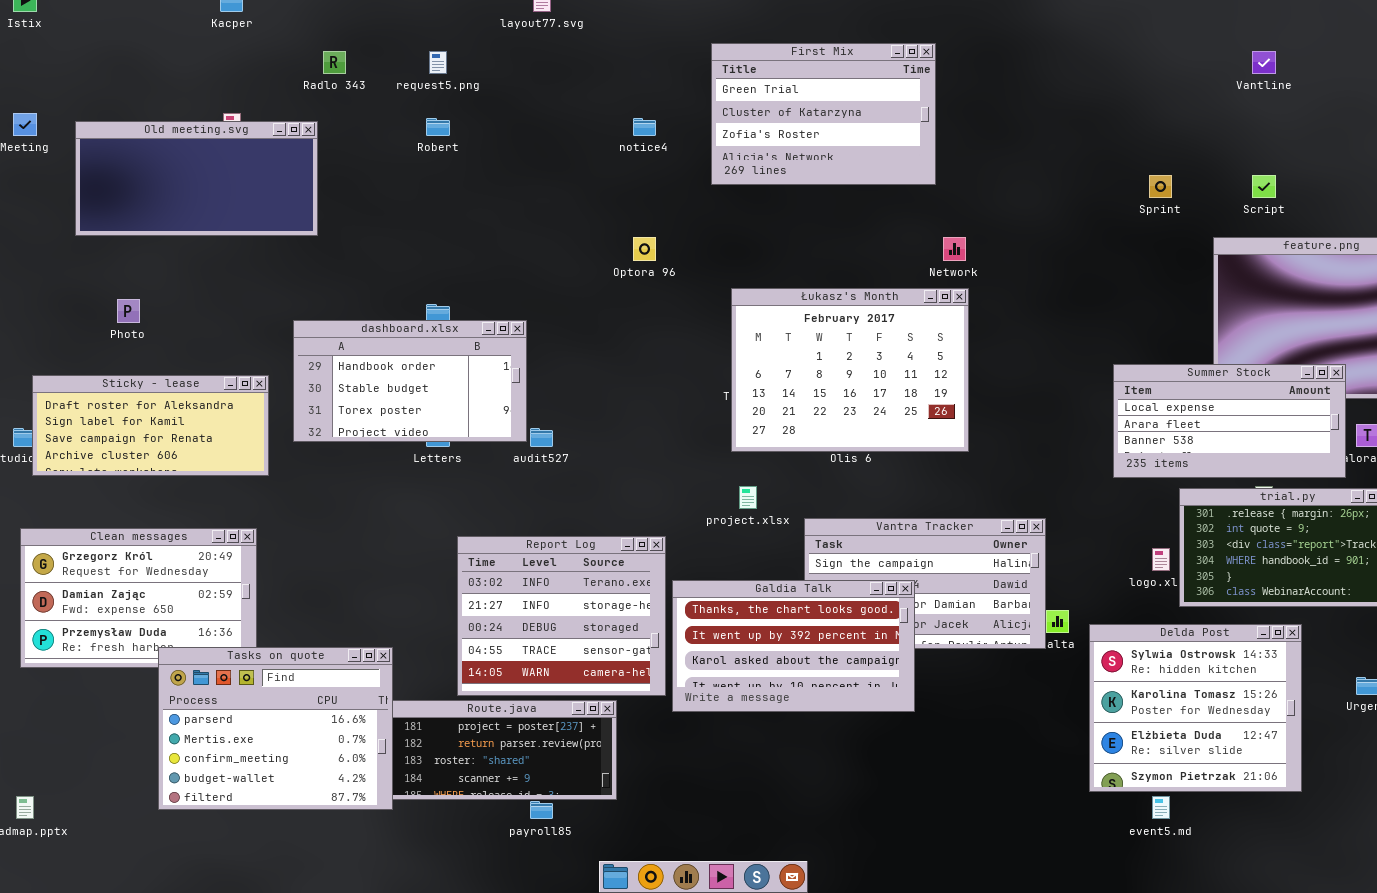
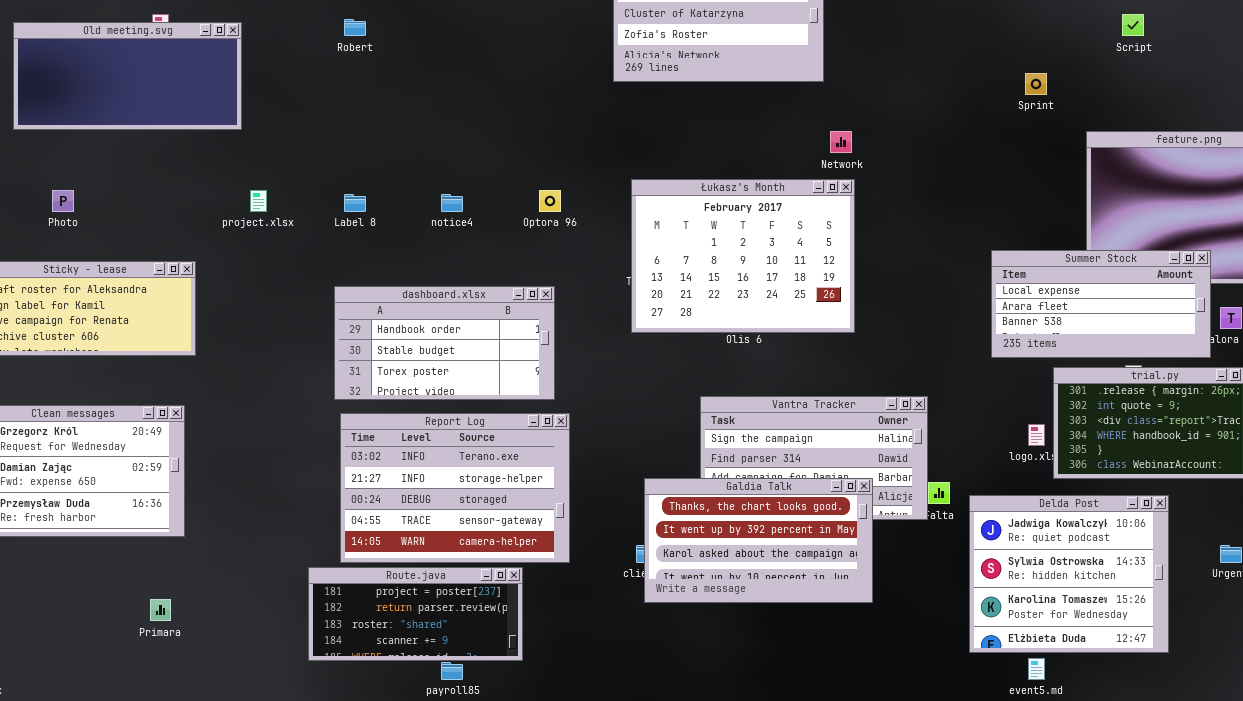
notice4: [633,118,656,136] -> [441,194,463,212], moved
Script: [1252,175,1276,198] -> [1122,14,1144,36], moved
Optora 96: [633,237,656,261] -> [539,190,561,212], moved
dashboard.xlsx: [293,320,527,442] -> [334,286,555,400], moved
project.xlsx: [739,486,757,509] -> [250,190,267,212], moved
Report Log: [457,536,666,696] -> [340,413,570,563], resized
Galdia Talk: [672,580,915,712] -> [644,478,873,603], moved
Delda Post: [1089,624,1302,792] -> [969,495,1169,653], scrolled up 1 row
Tasks on quote: [158,647,393,810] -> none, closed

